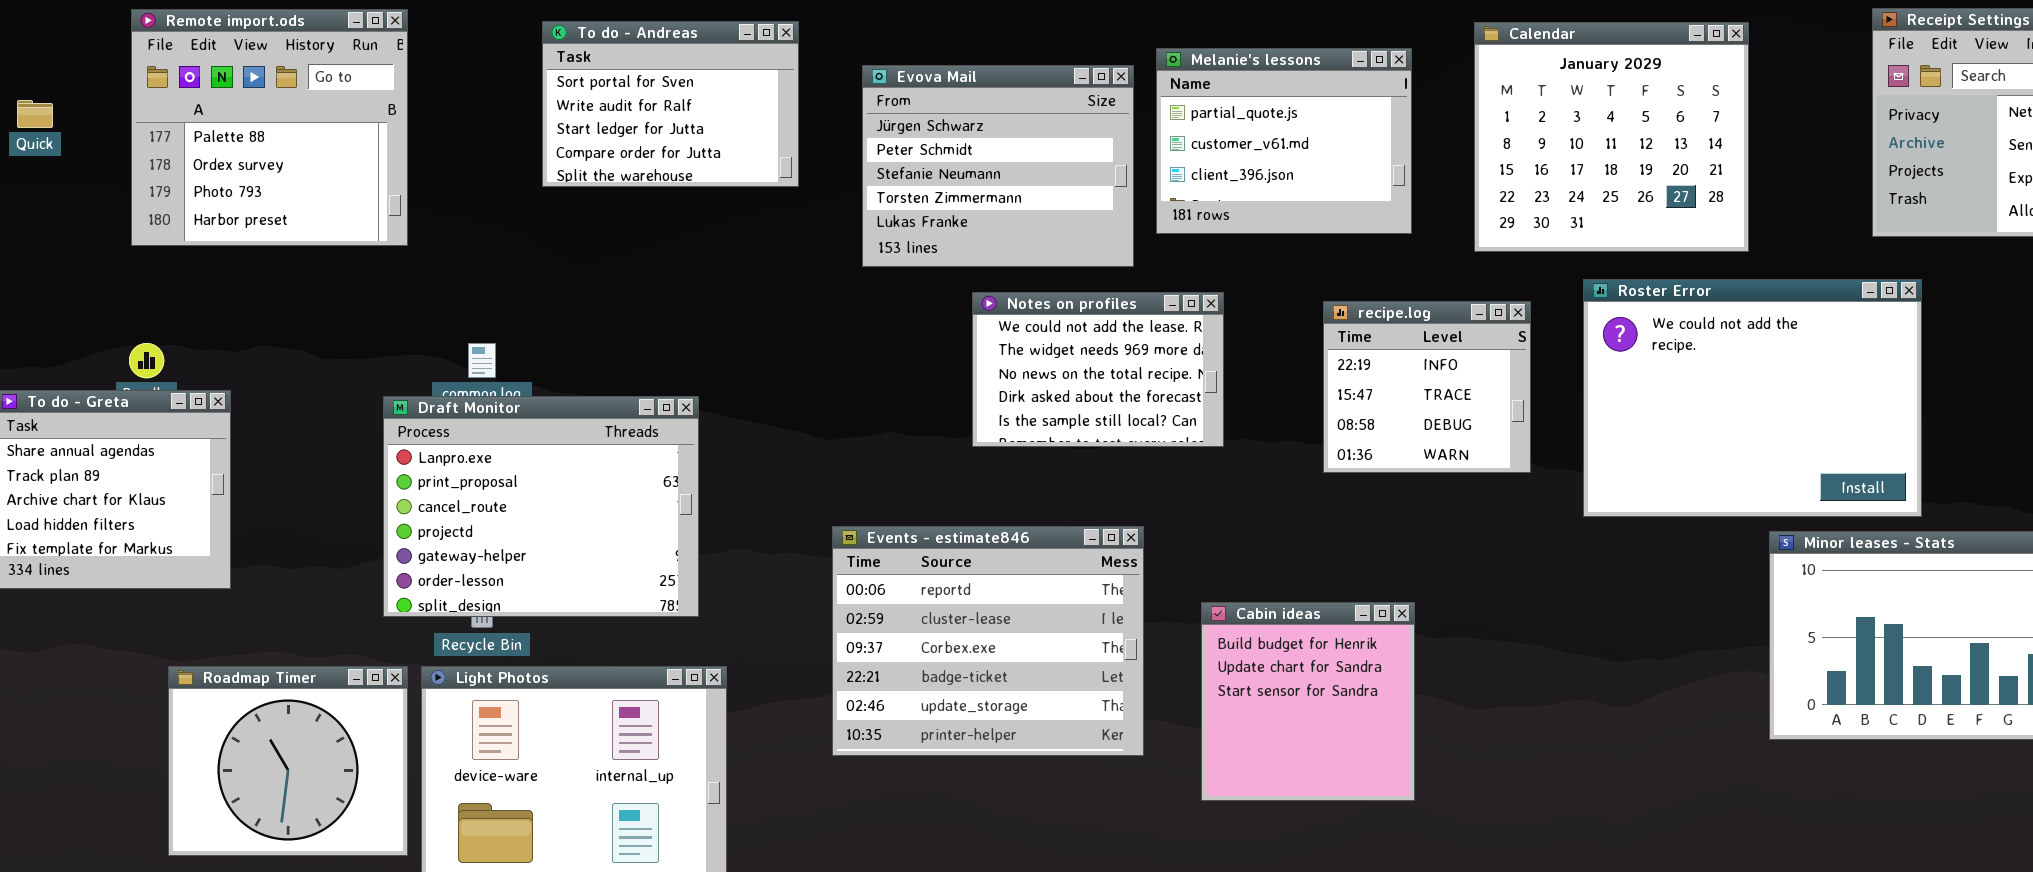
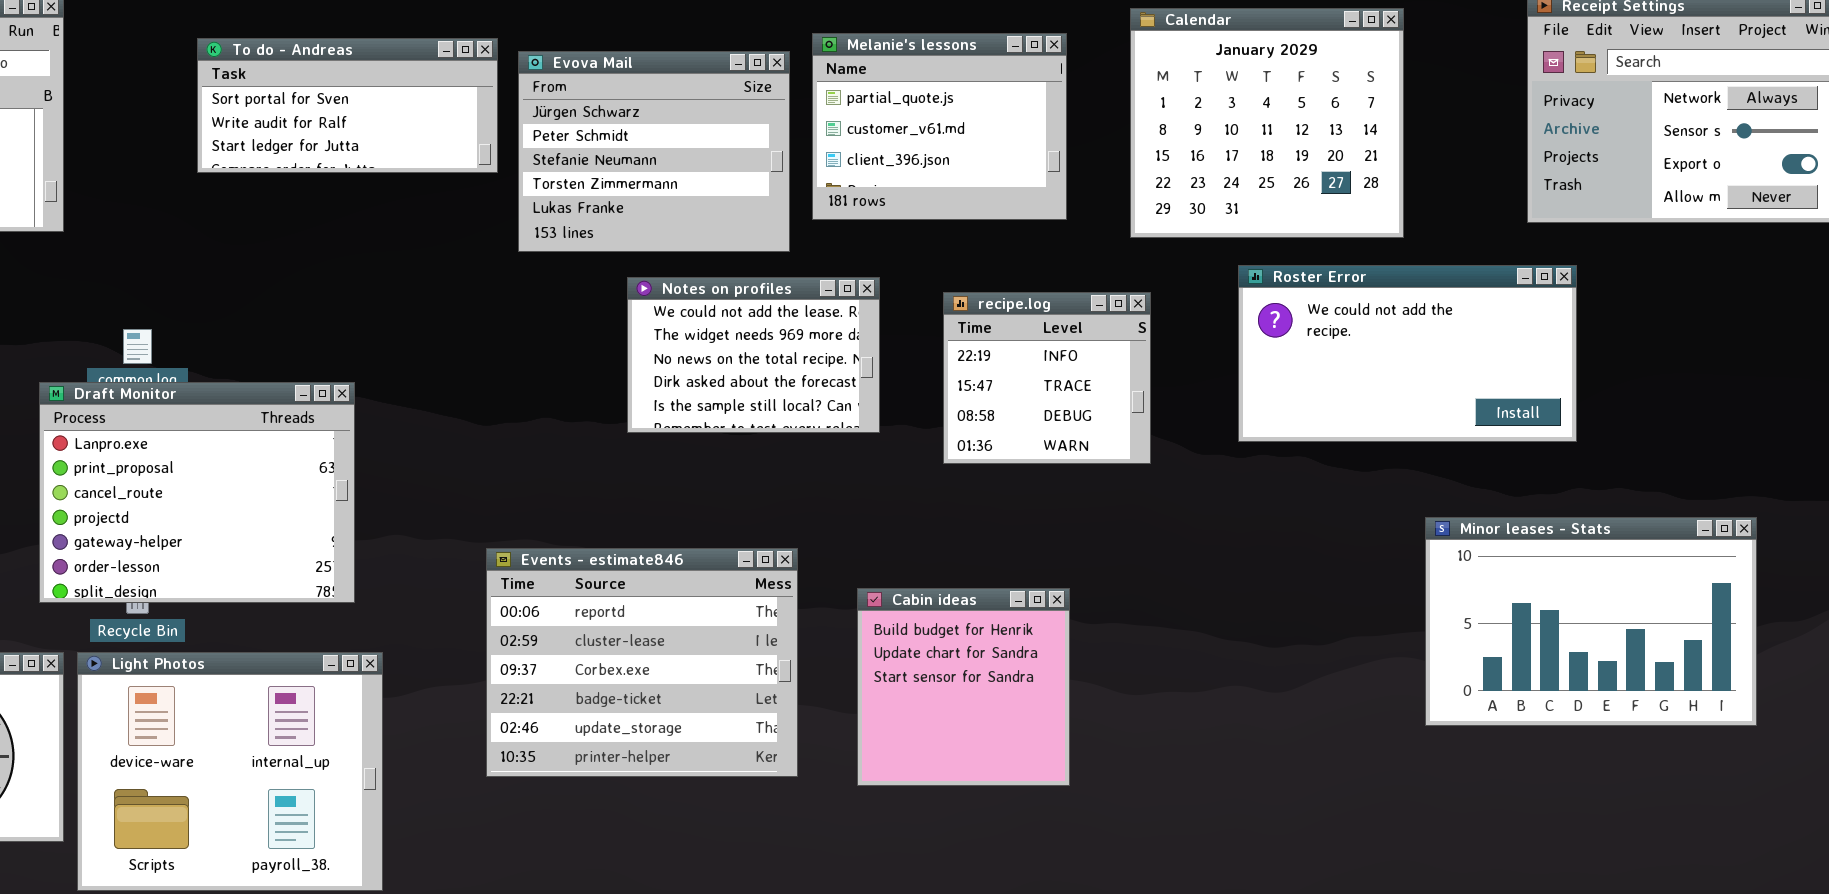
To do - Andreas: [542,21,799,187] -> [197,38,498,173], resized
Roster Error: [1583,279,1922,517] -> [1238,265,1577,442], resized
recipe.log: [1323,301,1531,473] -> [943,292,1151,464], moved
Events - estimate846: [832,526,1144,756] -> [486,548,798,777], moved

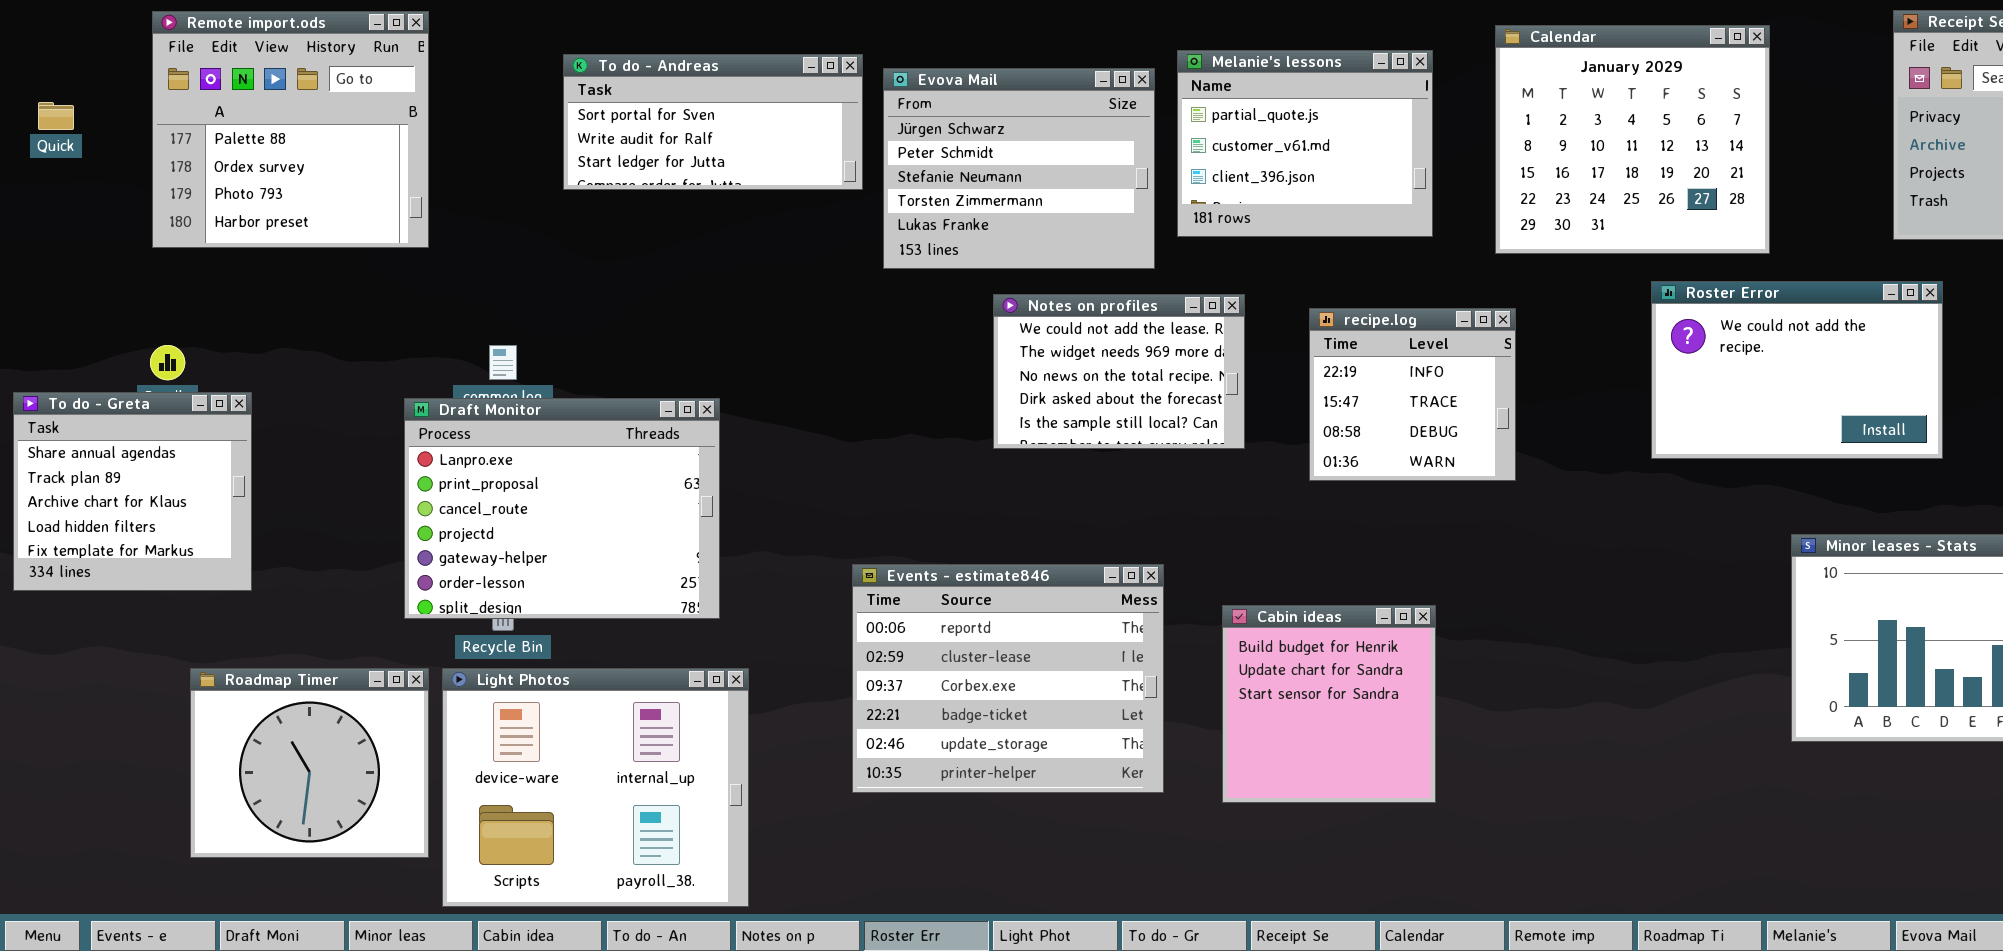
Roster Error: [1238,265,1577,442] -> [1651,281,1943,459], resized

